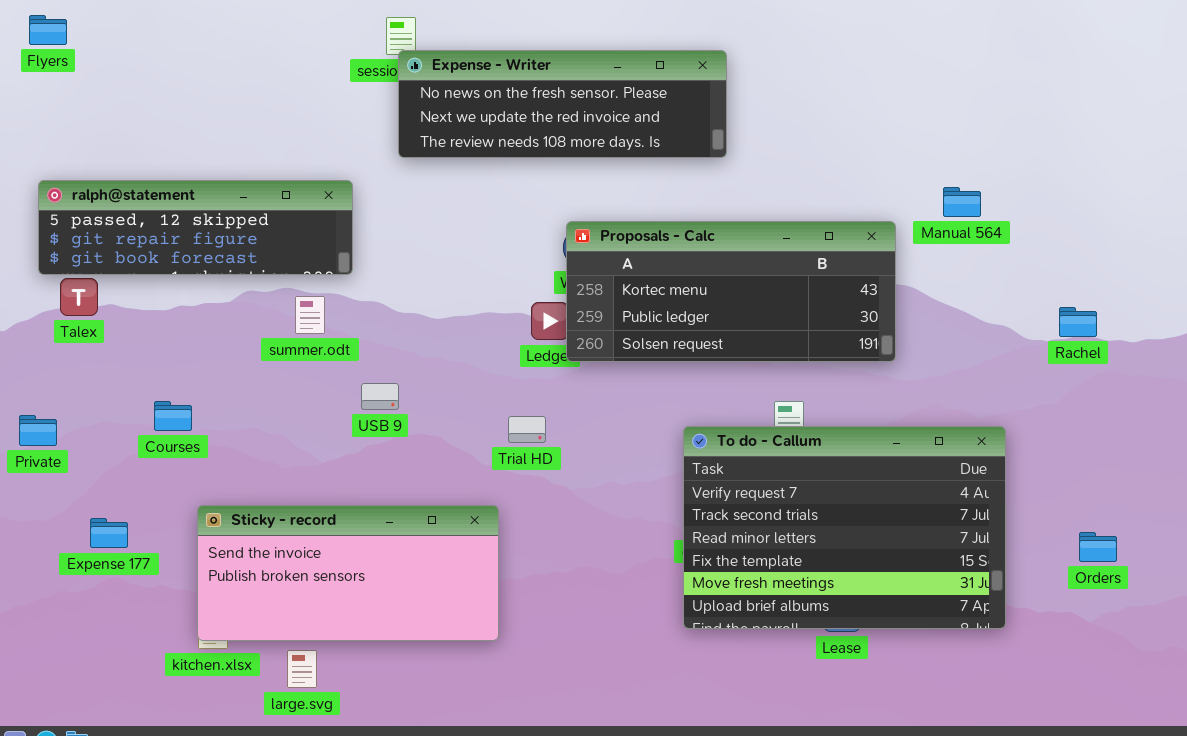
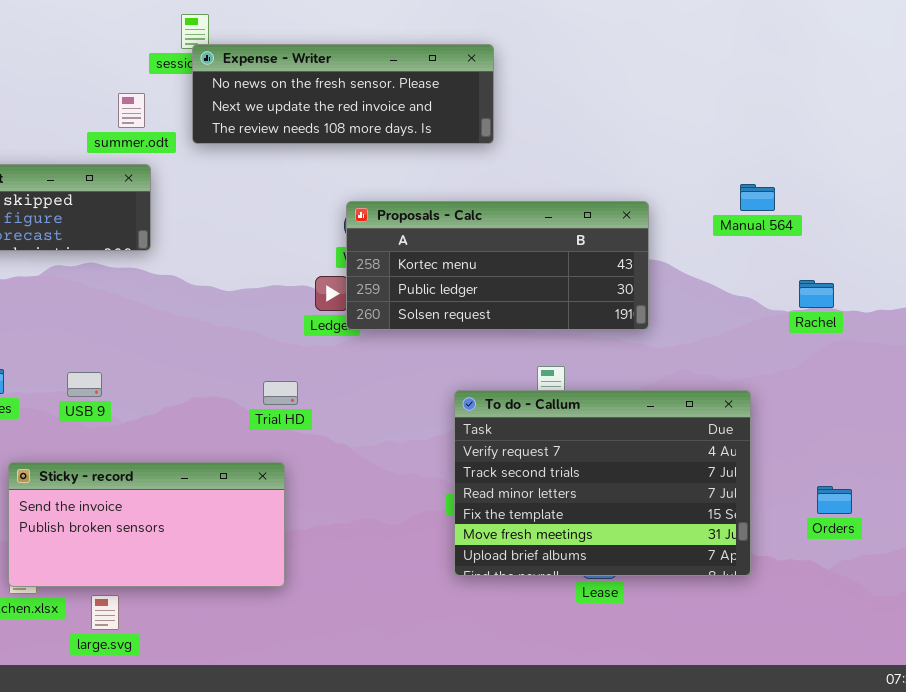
Manual 564: [943,187,981,217] -> [740,184,775,211], moved
summer.odt: [295,296,325,334] -> [118,93,145,128], moved
USB 9: [361,383,399,410] -> [67,372,102,397], moved
Trial HD: [508,416,546,443] -> [263,381,298,405], moved

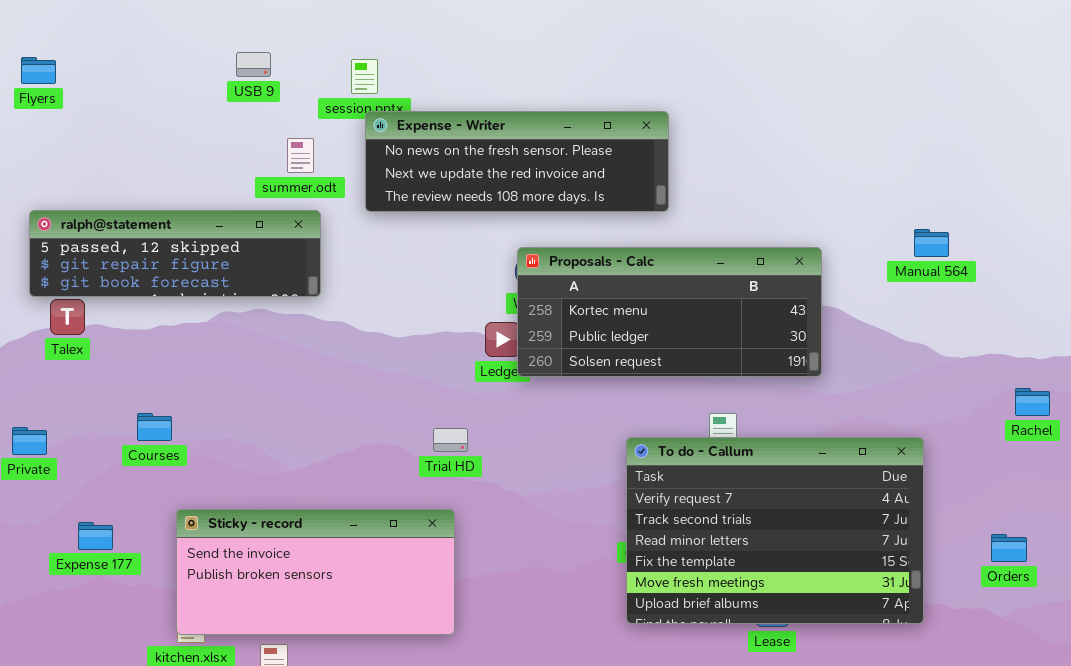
Expense - Writer: [192,44,494,144] -> [365,111,669,212], moved
Rachel: [799,280,834,308] -> [1015,388,1050,416], moved
USB 9: [67,372,102,397] -> [236,52,271,77], moved

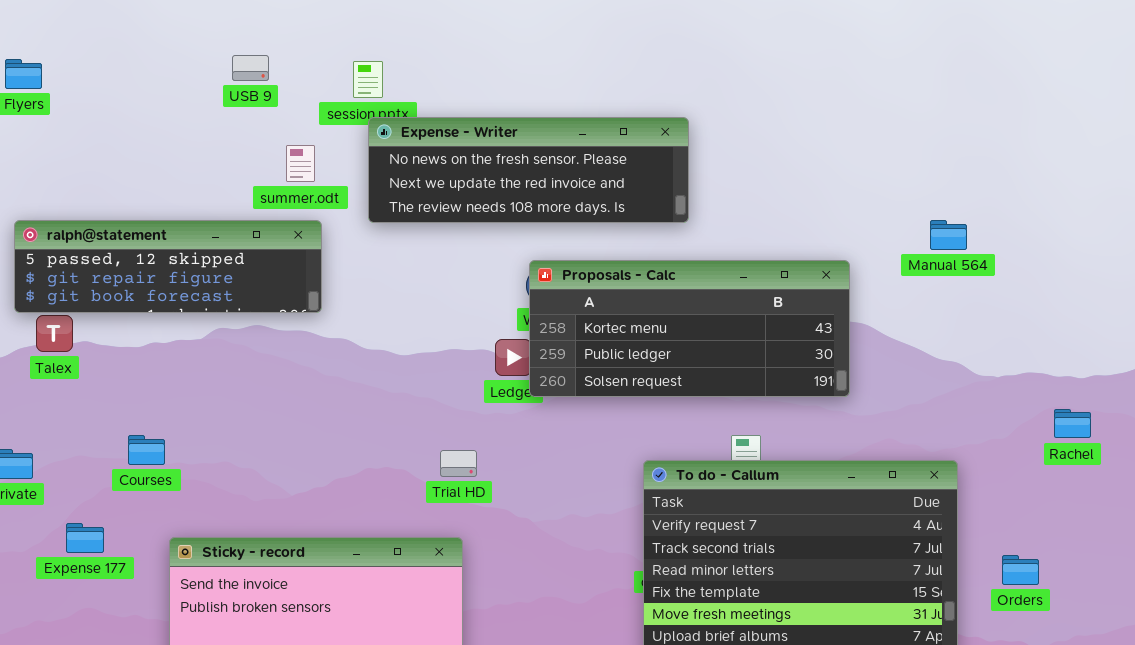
Manual 564: [914,229,949,257] -> [930,220,967,250], moved
Expense 177: [78,522,113,550] -> [66,523,104,553], moved
Orders: [991,534,1027,562] -> [1002,555,1039,585], moved

